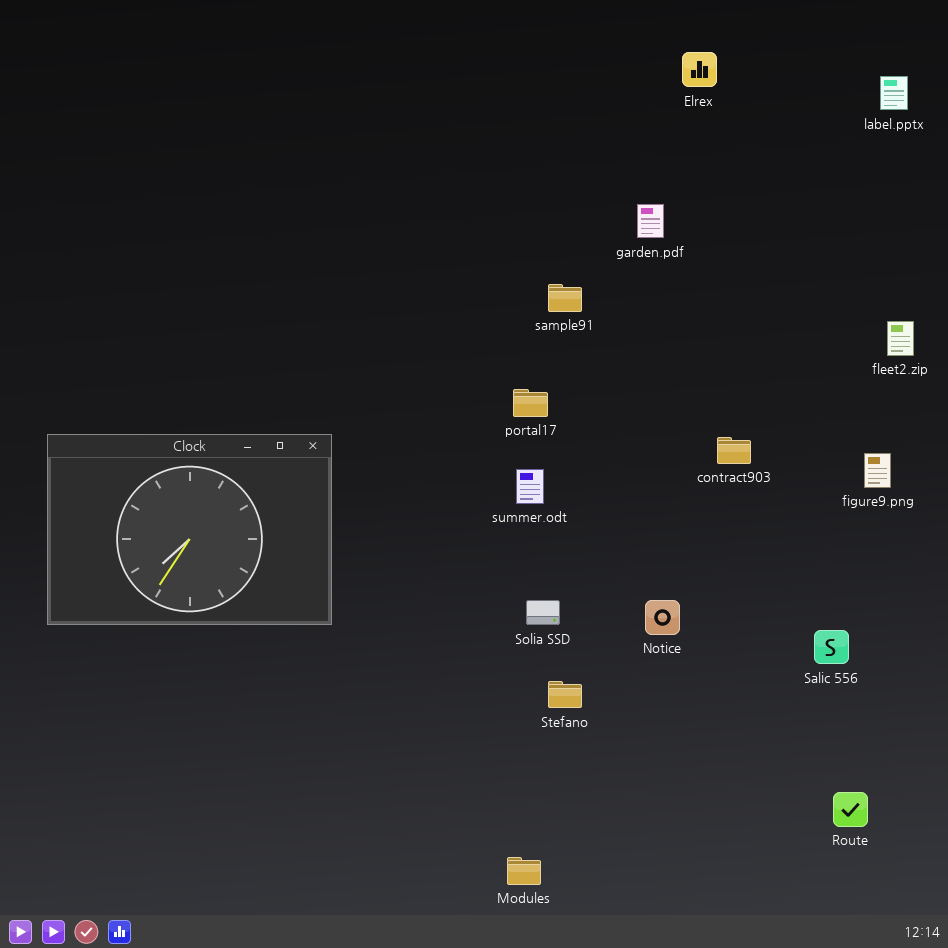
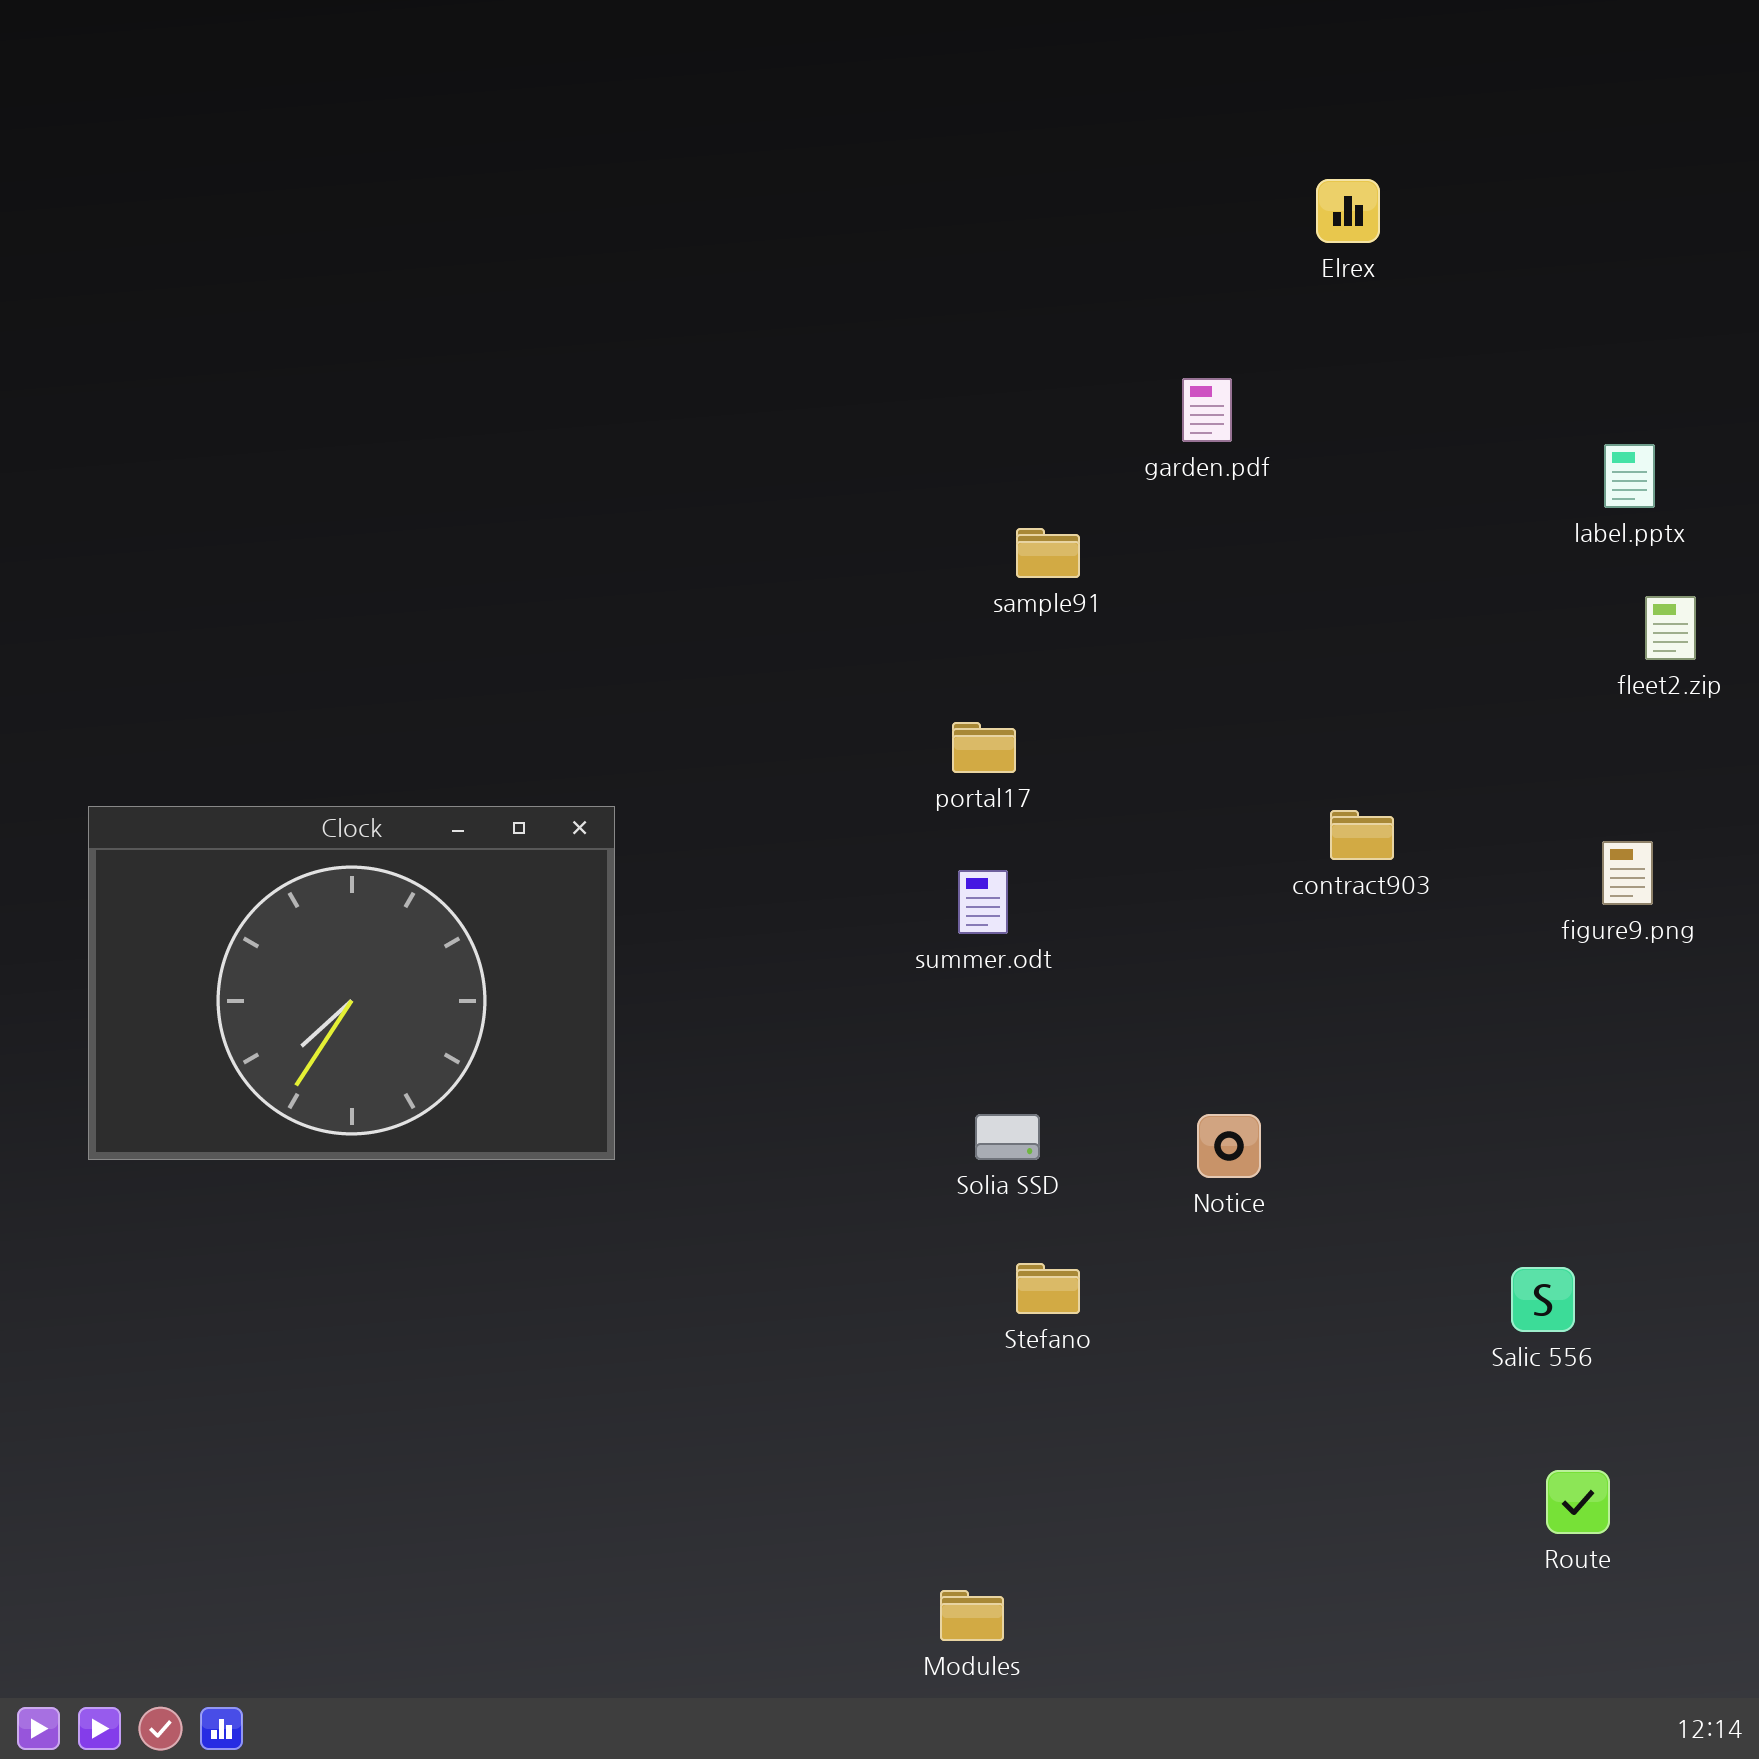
Elrex: [682,52,717,87] -> [1316,179,1380,243], moved
label.pptx: [880,76,908,110] -> [1604,444,1655,508], moved
Salic 556: [814,630,849,664] -> [1511,1267,1575,1332], moved

